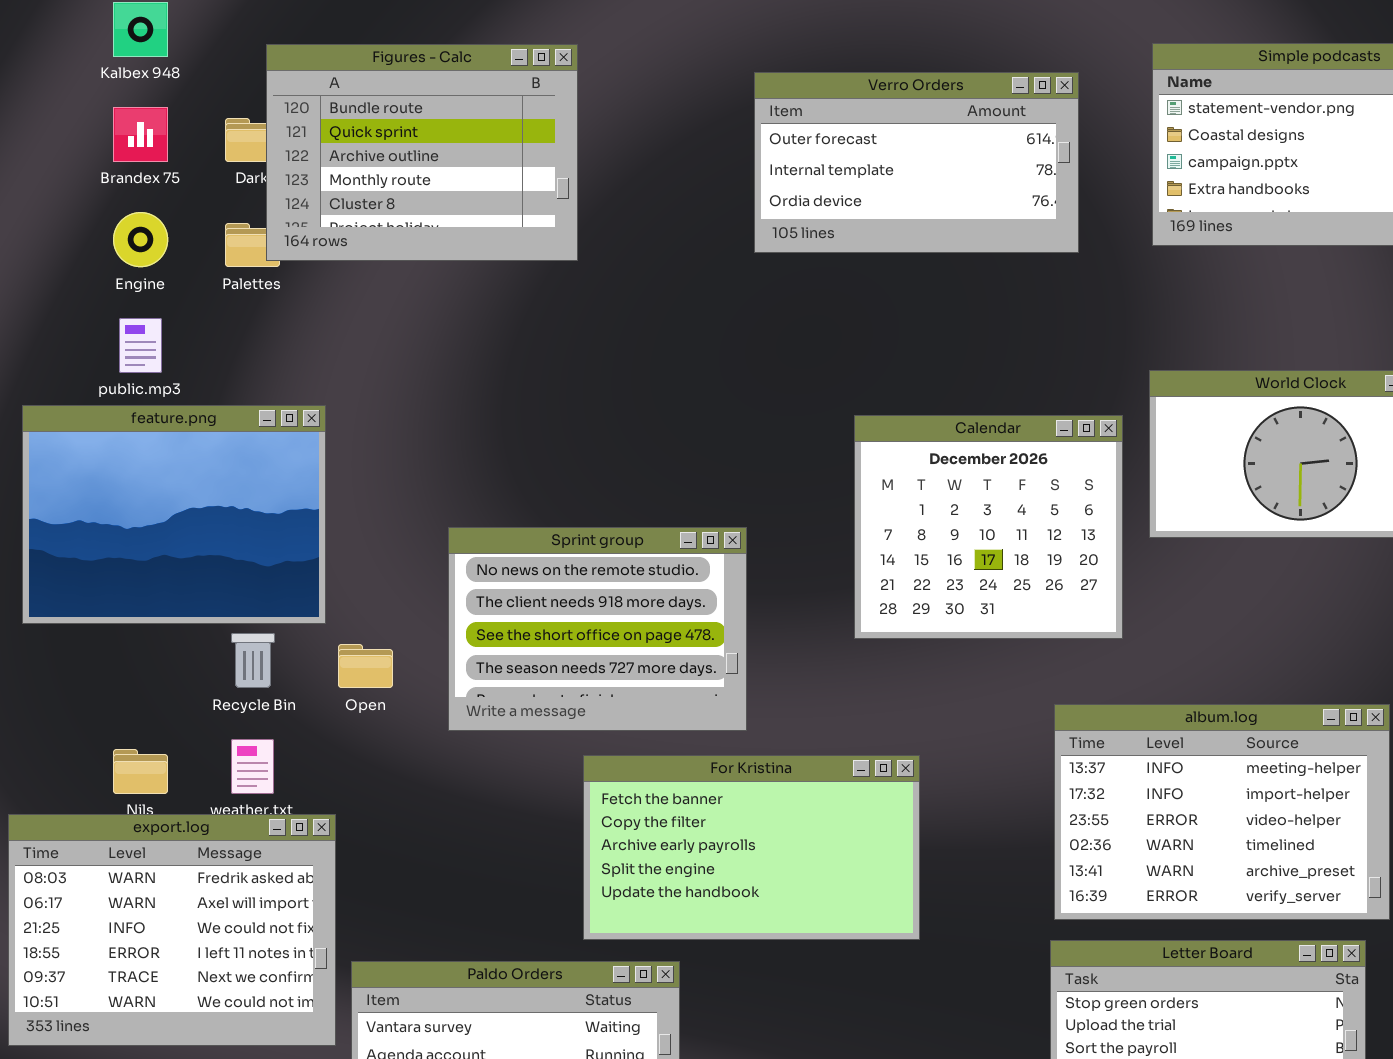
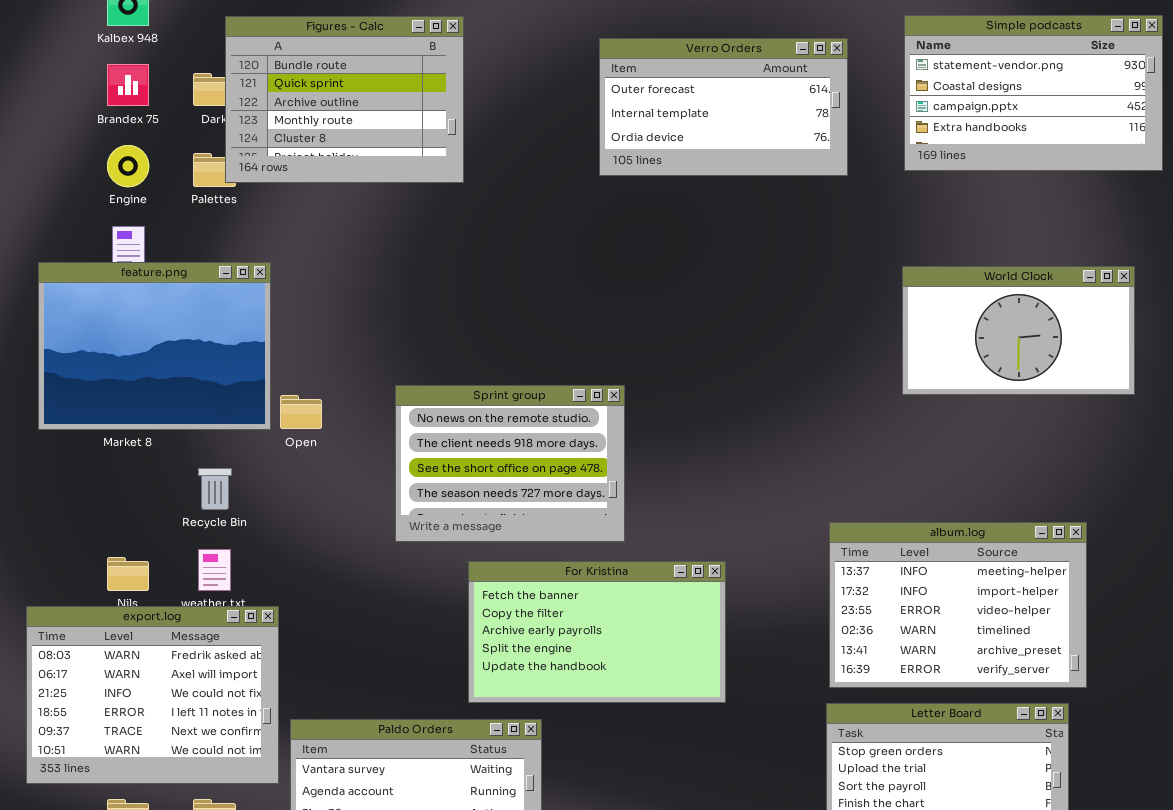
feature.png: [22,405,326,624] -> [38,262,271,430], moved
Calendar: [854,415,1123,639] -> none, closed
Sprint group: [448,527,747,731] -> [395,385,625,542], moved
Open: [338,644,393,688] -> [280,395,322,429], moved

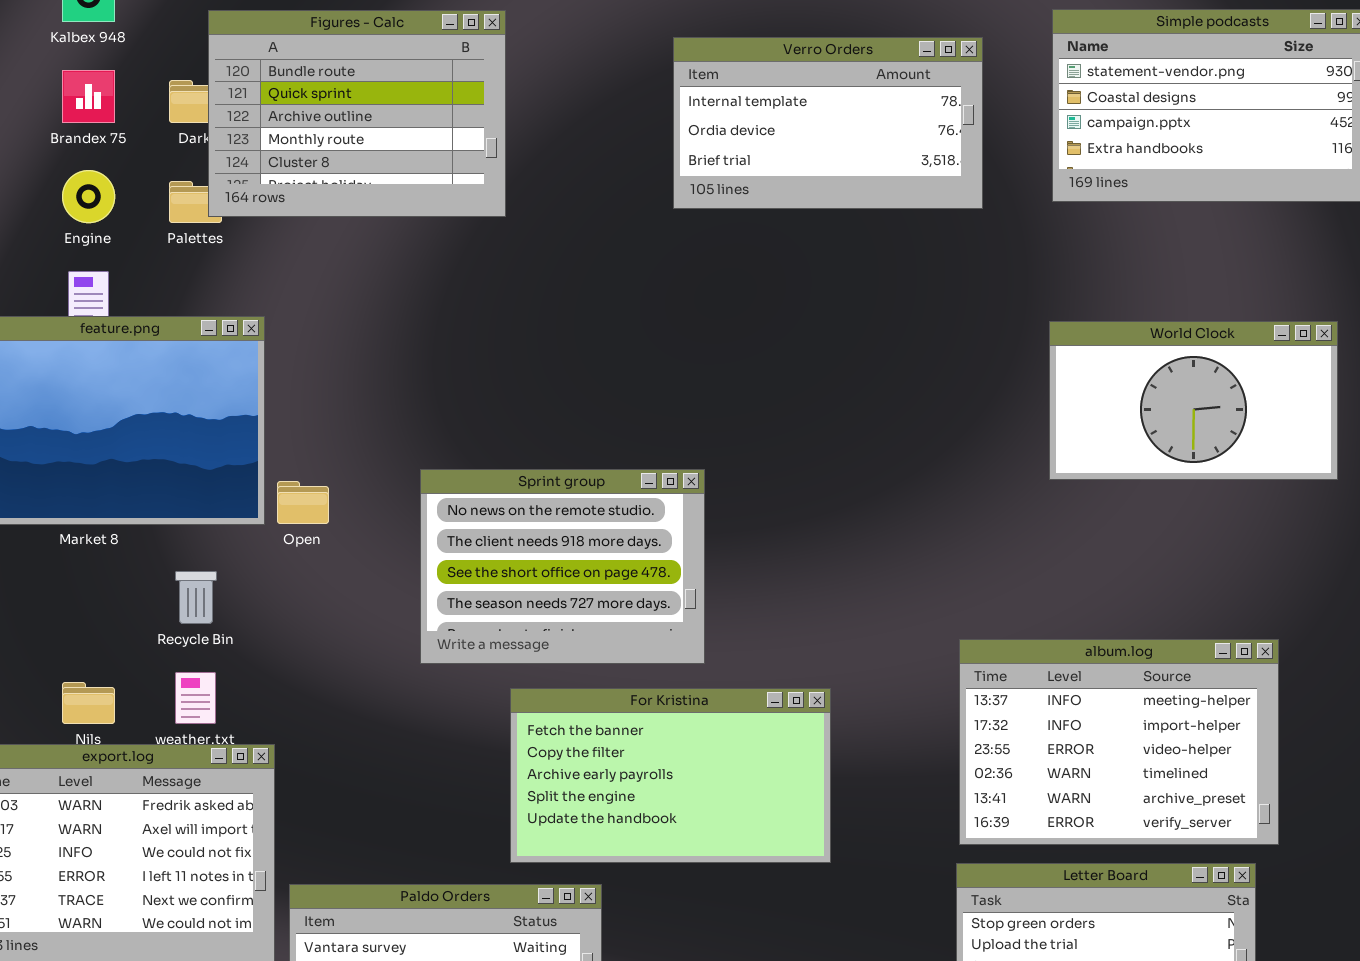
Verro Orders: [599,38,848,176] -> [673,37,983,209], scrolled down 1 row

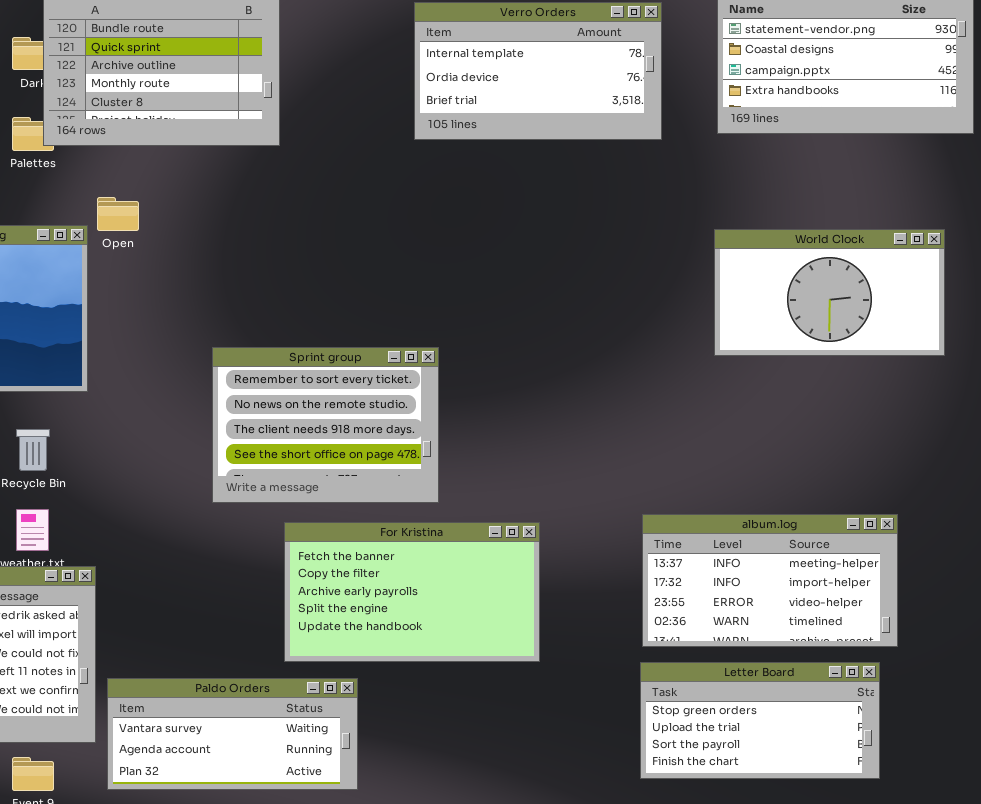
Sprint group: [420,469,705,664] -> [212,347,439,503], scrolled up 1 row
Open: [277,481,329,524] -> [97,197,139,231], moved
album.log: [959,639,1279,845] -> [642,514,898,647], resized

